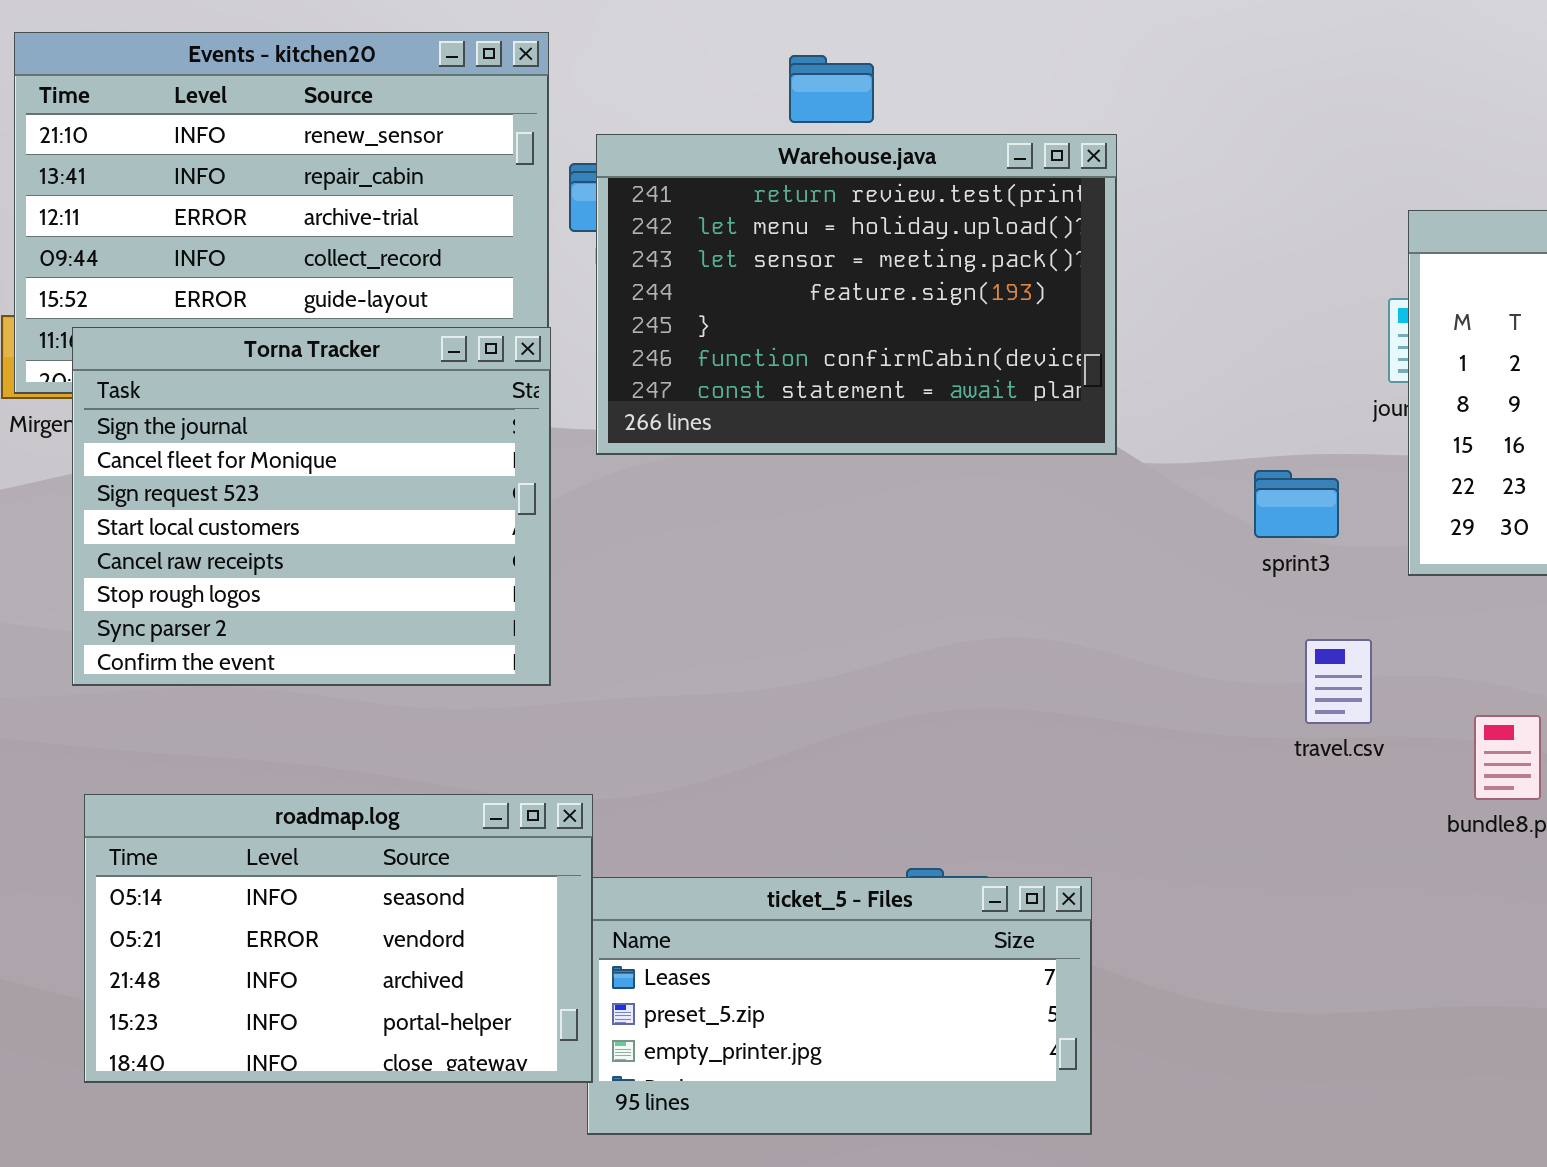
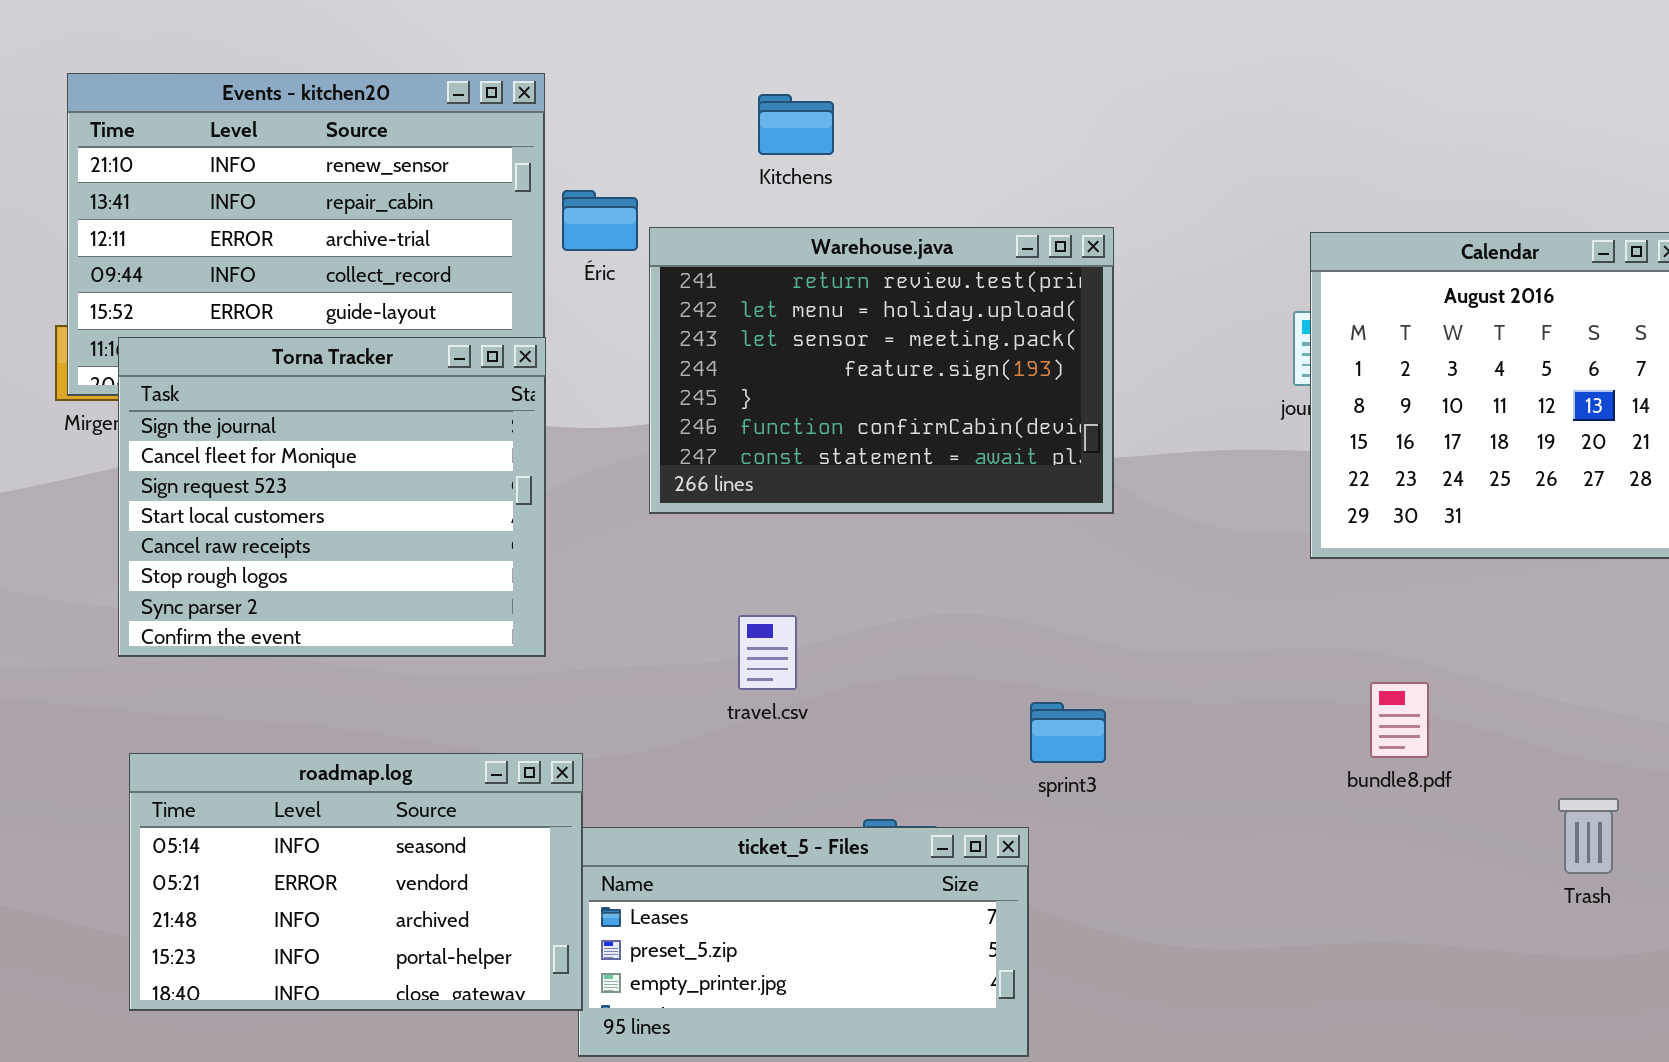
Warehouse.java: [596,134,1117,455] -> [649,227,1114,514], moved
sprint3: [1254,470,1339,538] -> [1030,702,1106,763], moved
travel.csv: [1305,639,1372,724] -> [738,615,797,690], moved

